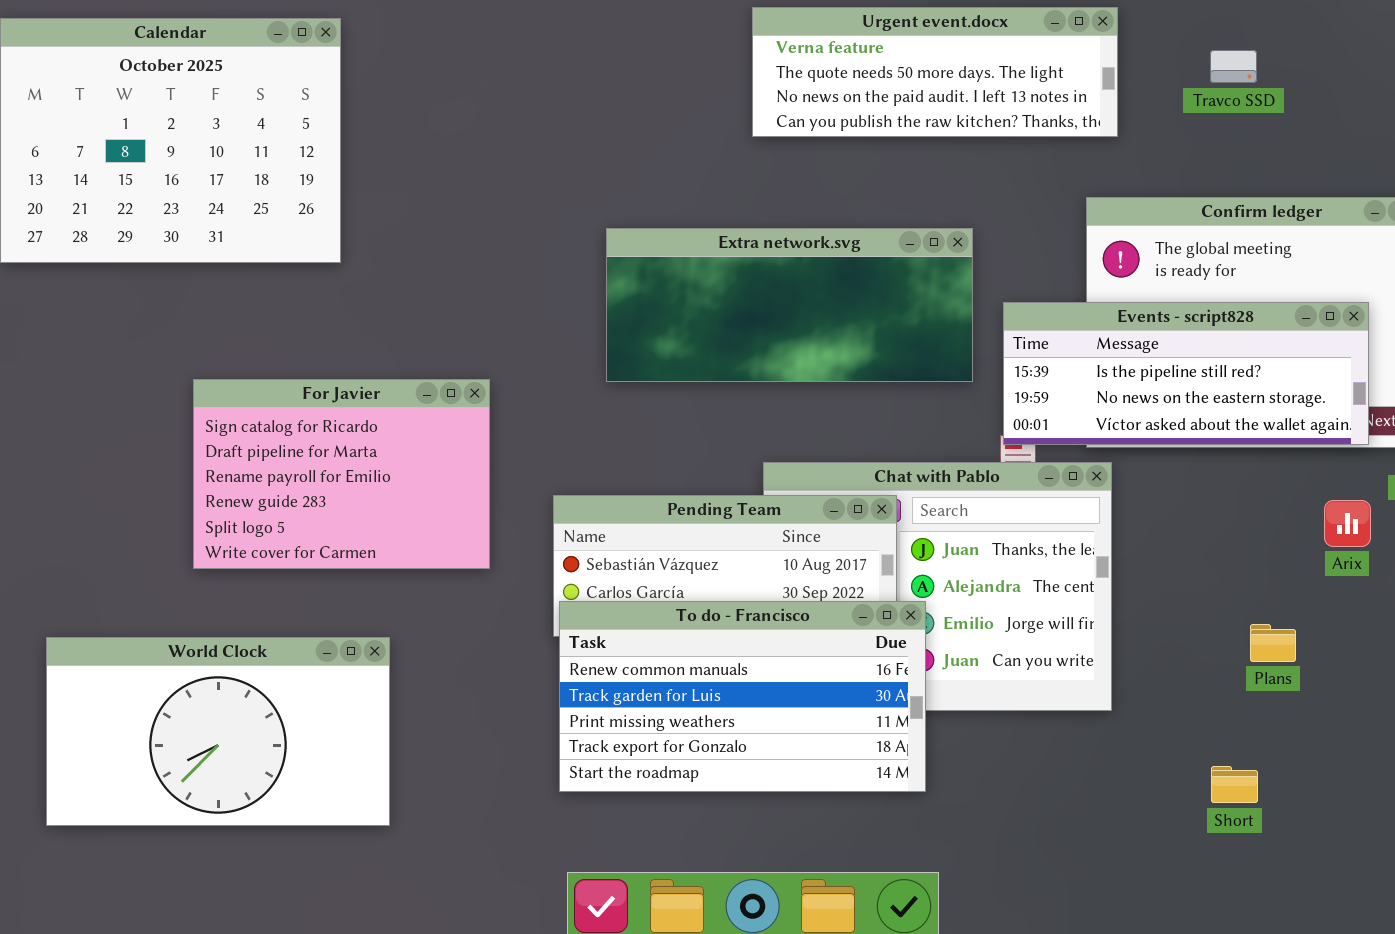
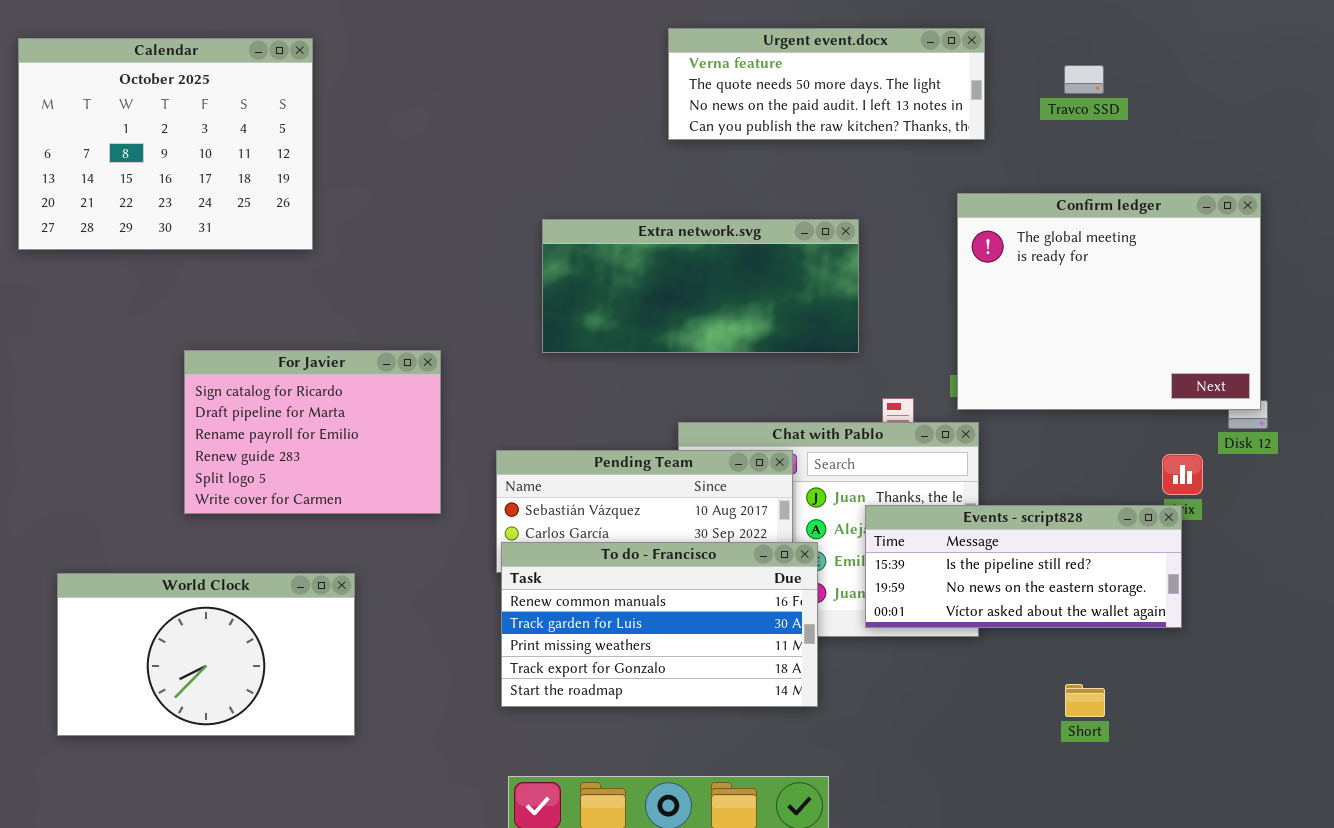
Events - script828: [1003,302,1369,445] -> [865,505,1182,628], moved

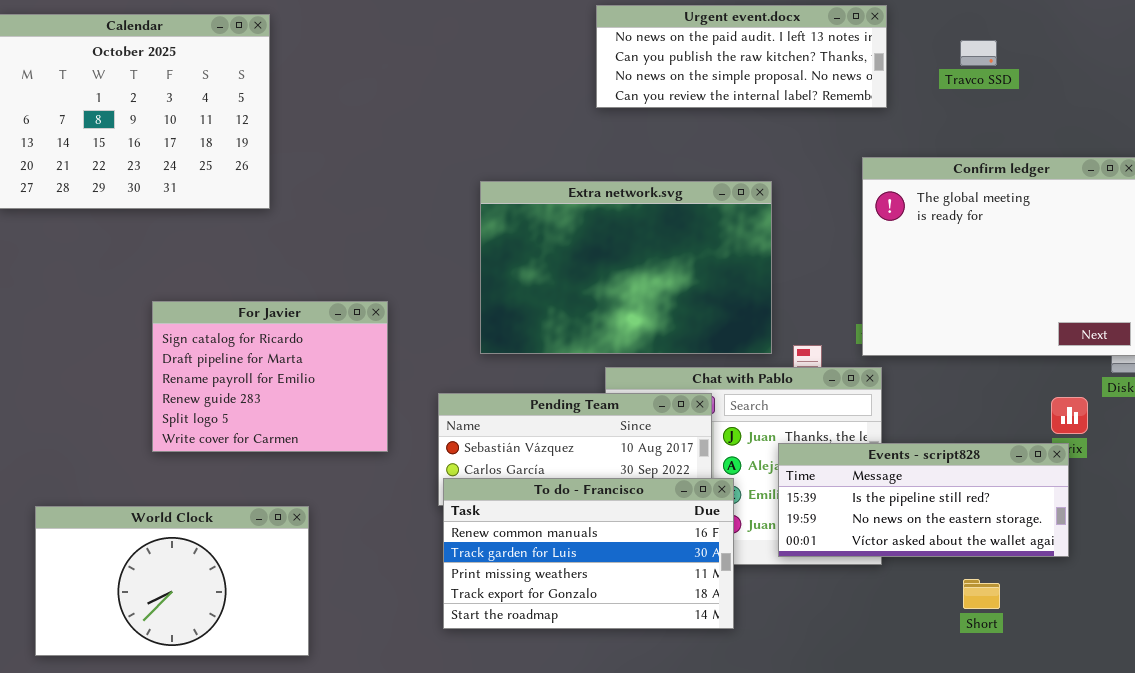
Urgent event.docx: [668,28,985,140] -> [596,5,887,108], scrolled down 2 rows
Extra network.svg: [542,219,859,353] -> [480,181,772,354], resized
Short: [1065,684,1105,717] -> [963,579,1000,609], moved

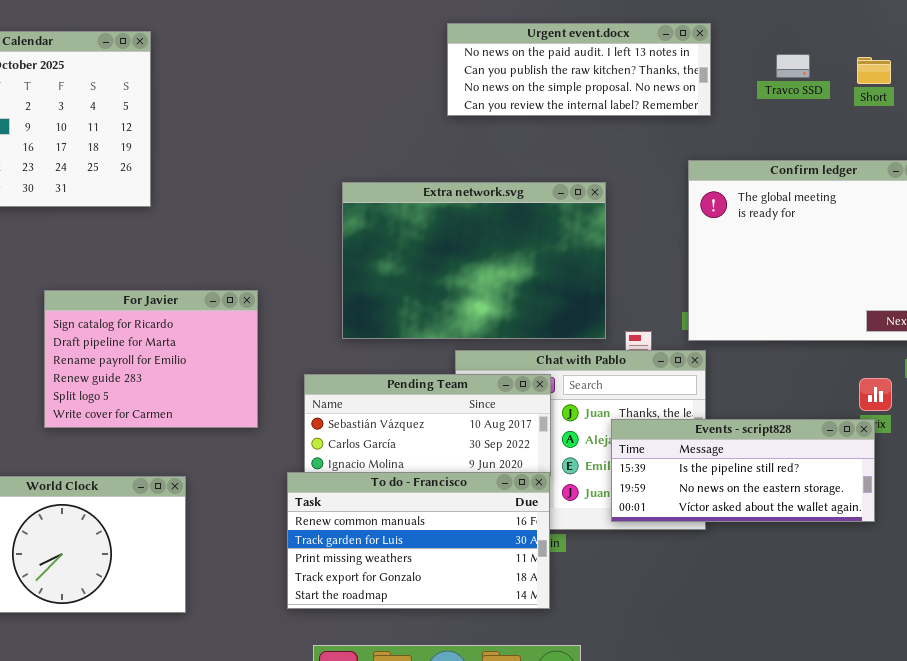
To do - Francisco: [443,478,734,629] -> [287,472,550,609], moved
Short: [963,579,1000,609] -> [857,57,891,84], moved

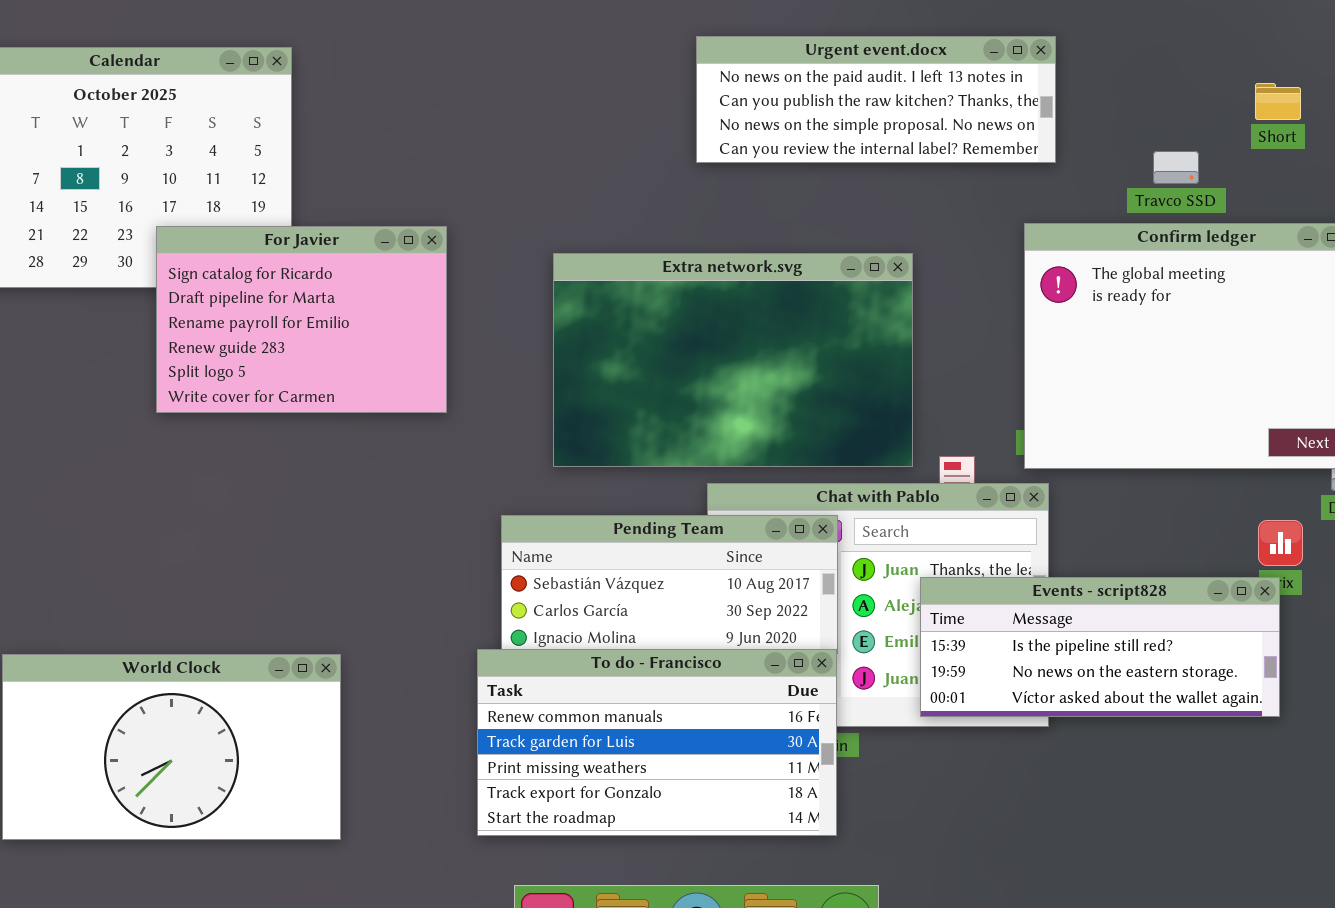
Travco SSD: [776,54,810,78] -> [1153,151,1199,184], moved
For Javier: [44,290,258,428] -> [156,226,447,413], moved

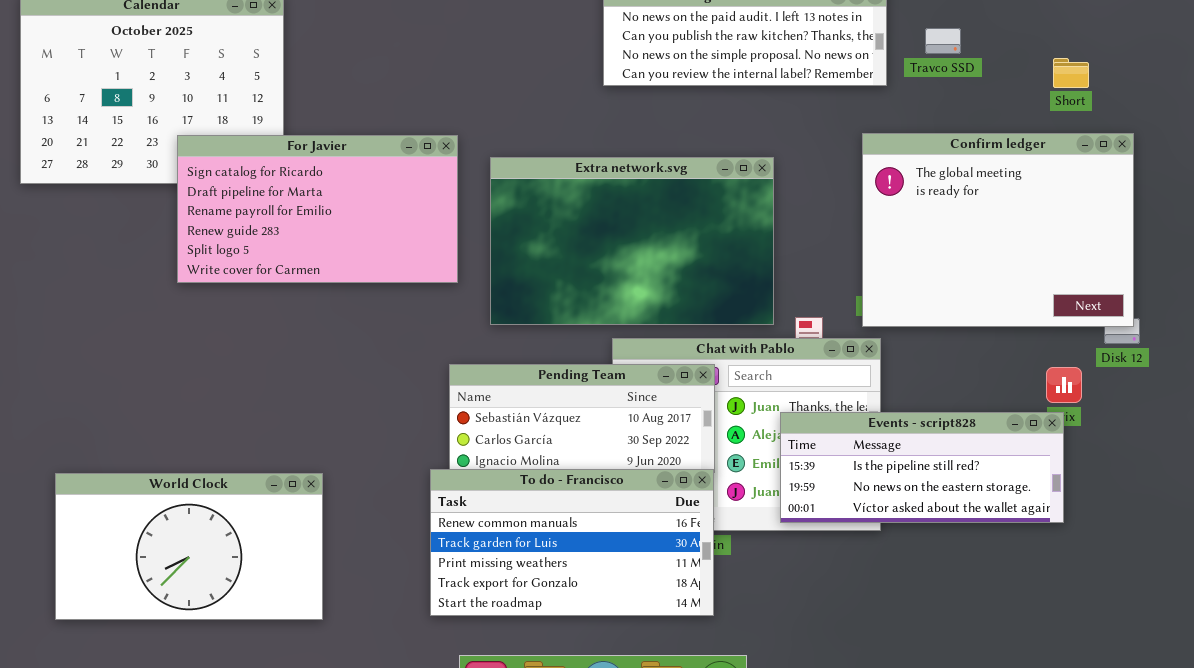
Short: [1255,83,1301,120] -> [1053,58,1089,88], moved
Travco SSD: [1153,151,1199,184] -> [925,28,961,54], moved
For Javier: [156,226,447,413] -> [177,135,458,283], resized

